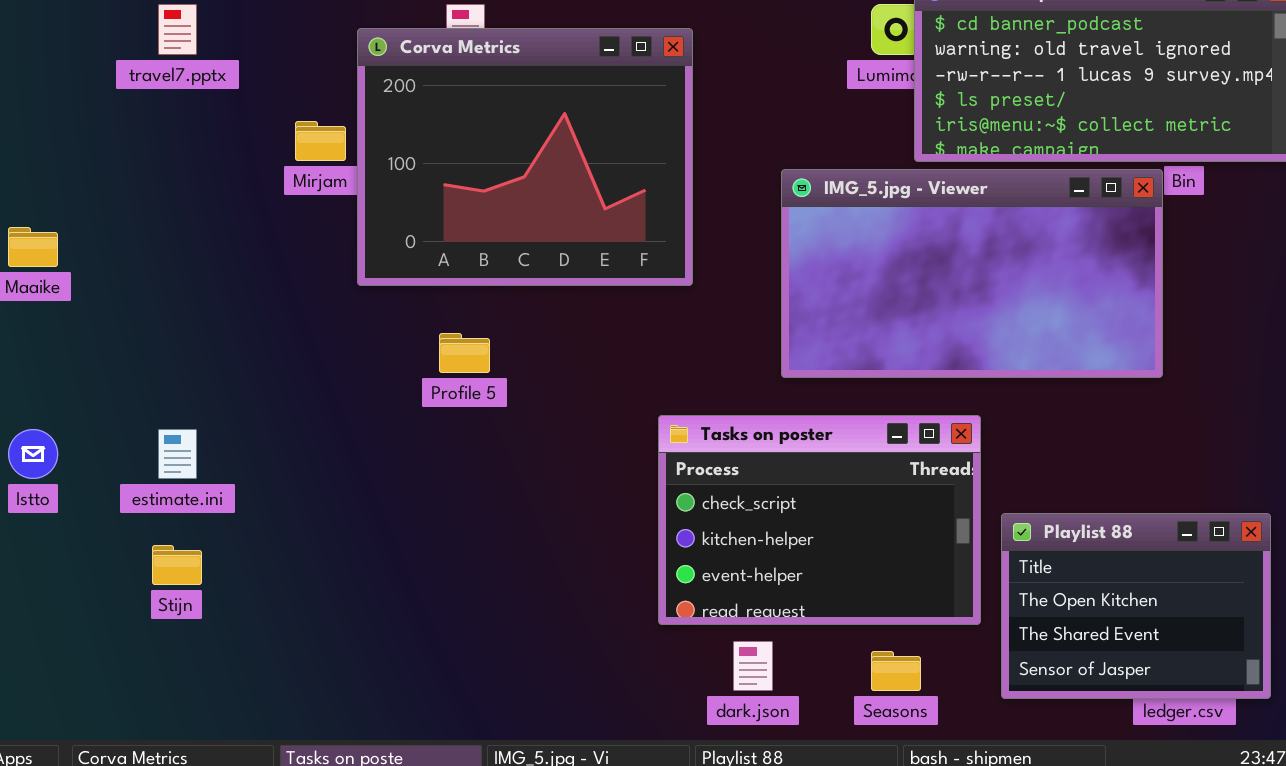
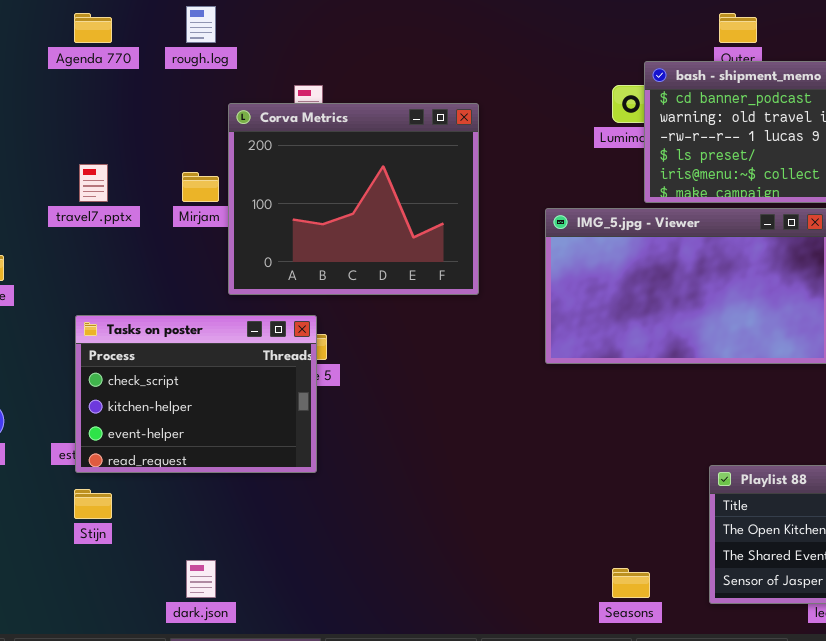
travel7.pptx: [158,4,197,55] -> [79,164,108,202], moved
Tasks on poster: [658,415,981,625] -> [75,315,317,473], moved
dark.json: [733,641,773,691] -> [186,560,216,598], moved

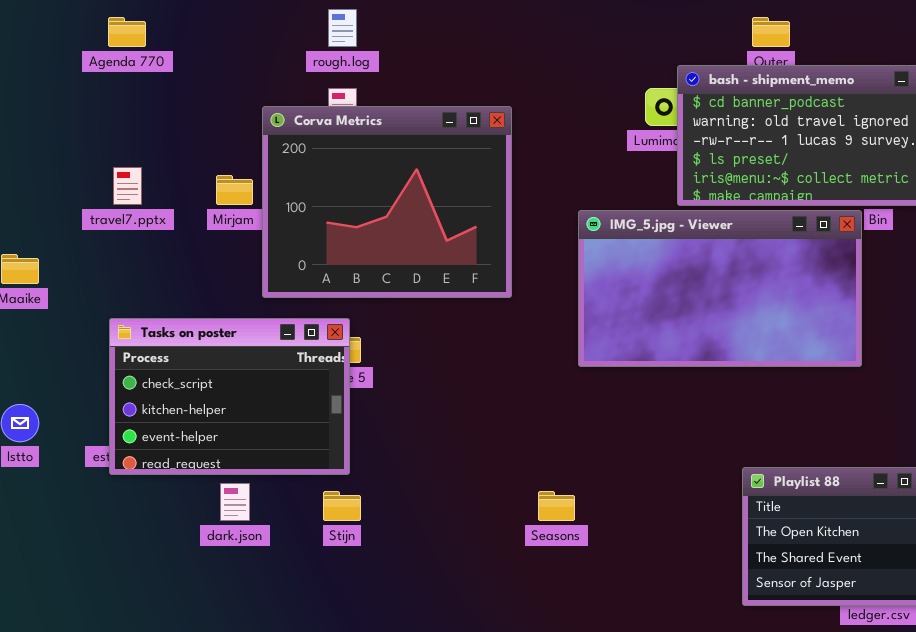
rough.log: [186,6,216,43] -> [328,9,357,47], moved
Stijn: [74,489,112,519] -> [323,491,361,521], moved
dark.json: [186,560,216,598] -> [220,483,250,521], moved
Seasons: [612,568,650,598] -> [538,491,575,521], moved

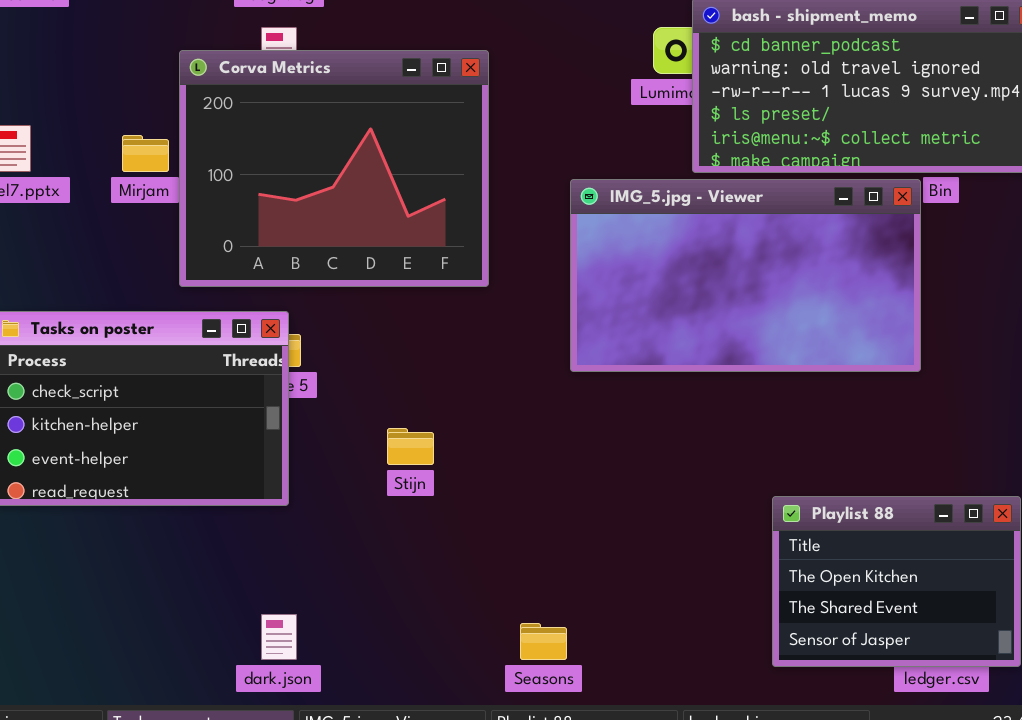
dark.json: [220,483,250,521] -> [261,614,297,660], moved
Stijn: [323,491,361,521] -> [387,428,434,465], moved
Seasons: [538,491,575,521] -> [520,623,567,660], moved

